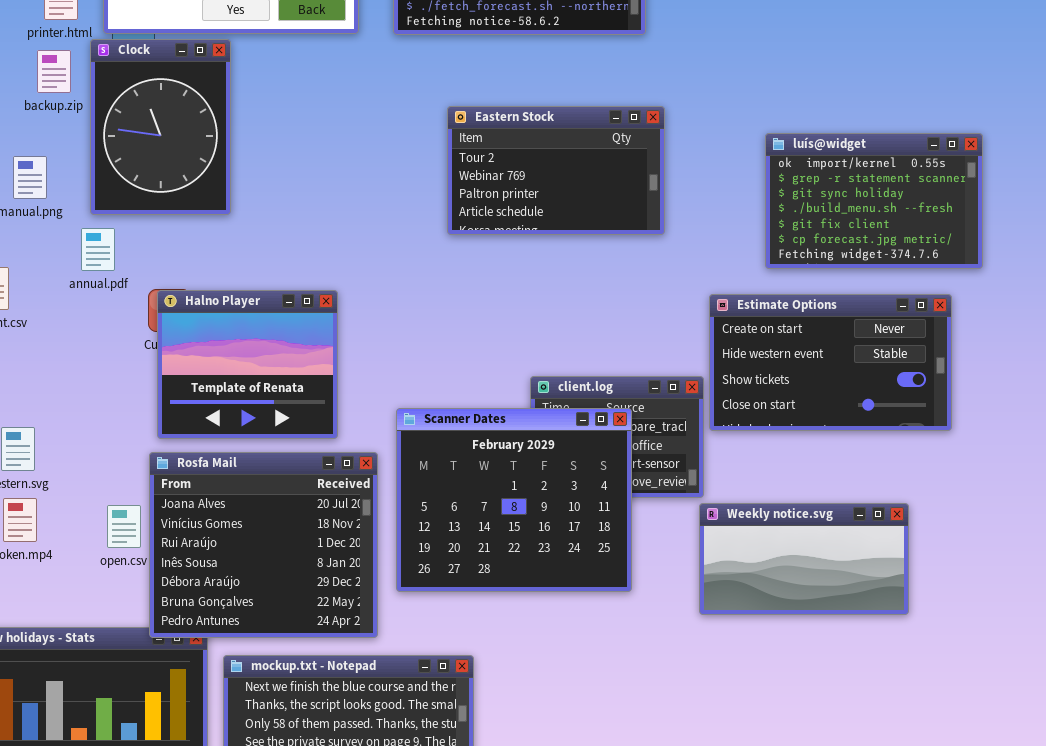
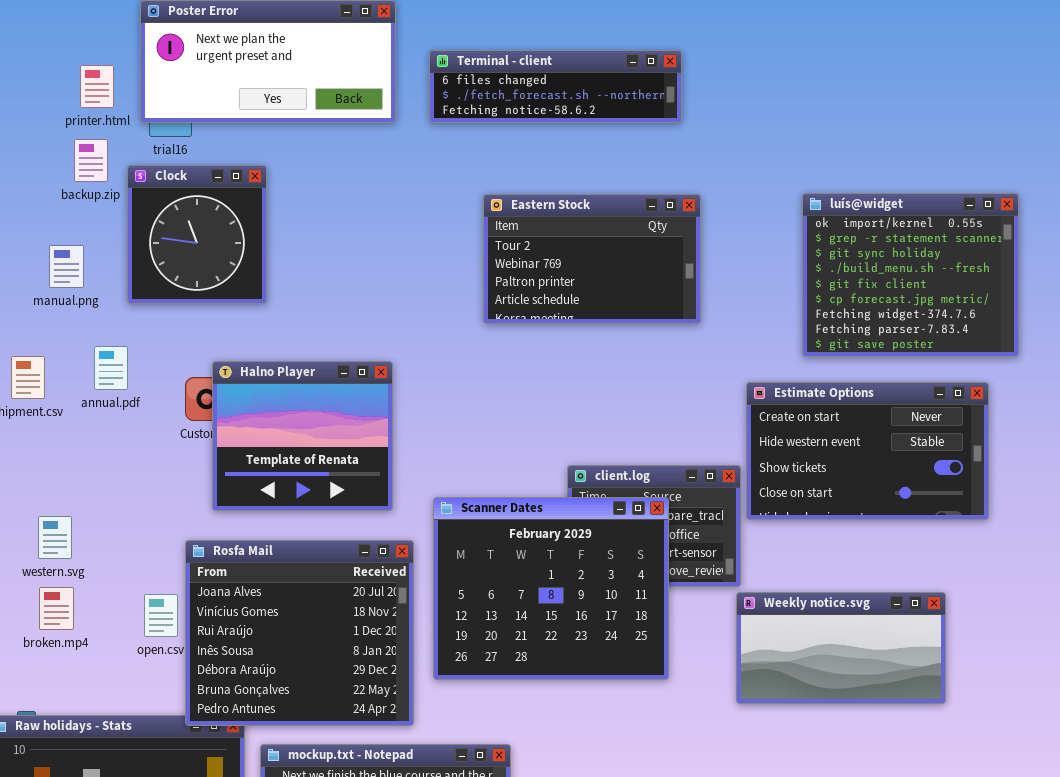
Clock: [90,39,231,215] -> [127,165,267,304], resized
luís@widget: [765,133,983,269] -> [802,193,1019,357], resized
annual.pdf: [81,228,115,271] -> [94,346,128,390], moved
Halno Player: [157,290,338,439] -> [212,361,393,511], moved

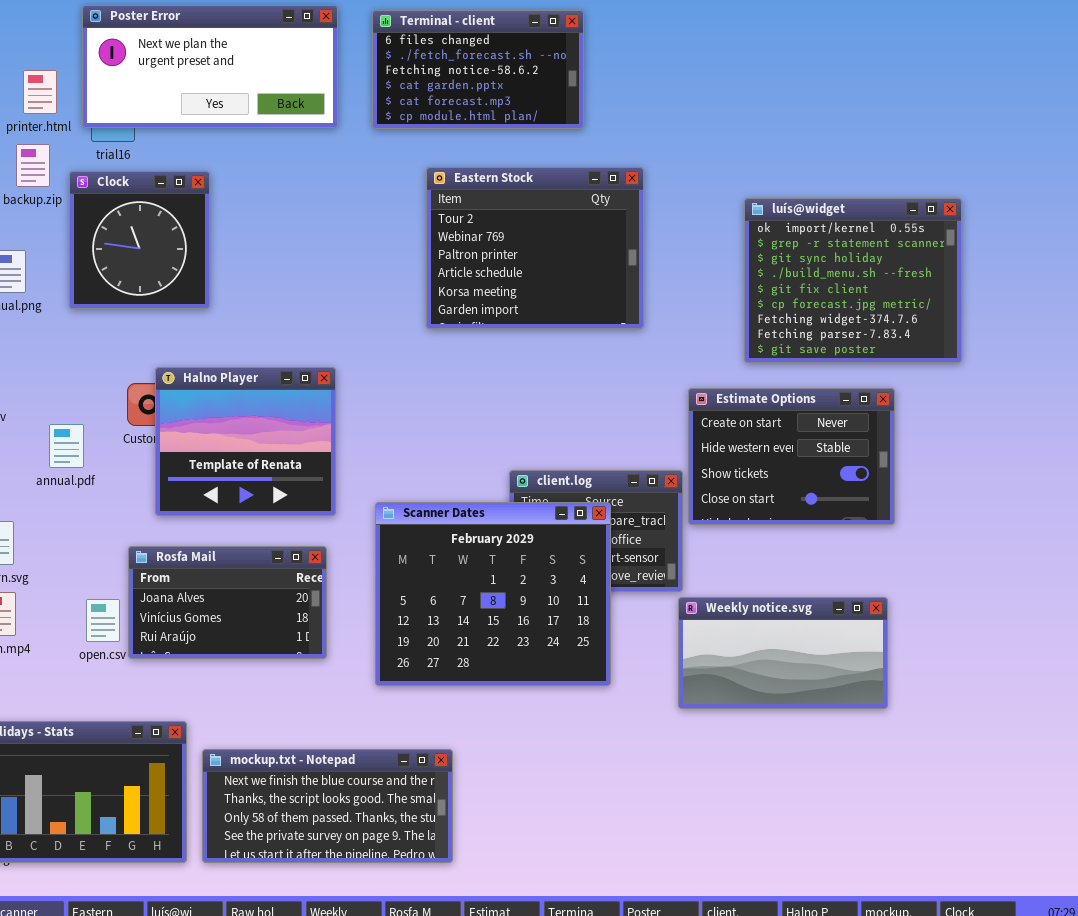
Terminal - client: [429,50,682,123] -> [372,10,584,129], resized
Eastern Stock: [483,194,701,324] -> [426,167,644,329], resized
annual.pdf: [94,346,128,390] -> [49,424,84,468], moved
Estimate Options: [746,382,989,520] -> [688,388,895,525], resized
Rosfa Mail: [185,540,414,726] -> [128,546,327,659], resized

